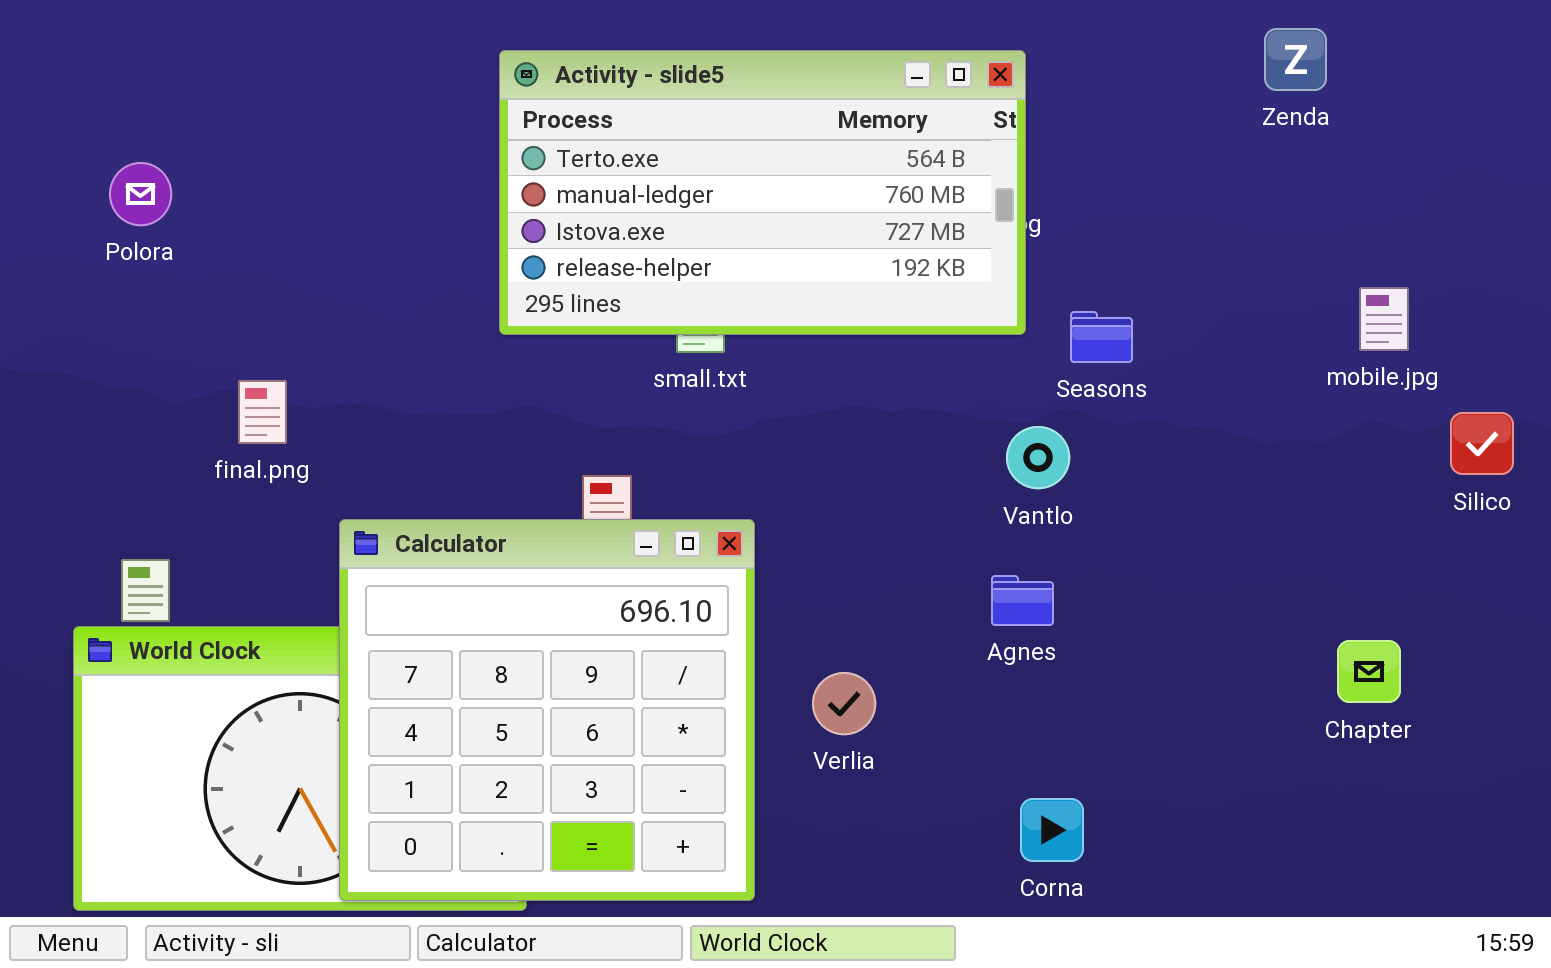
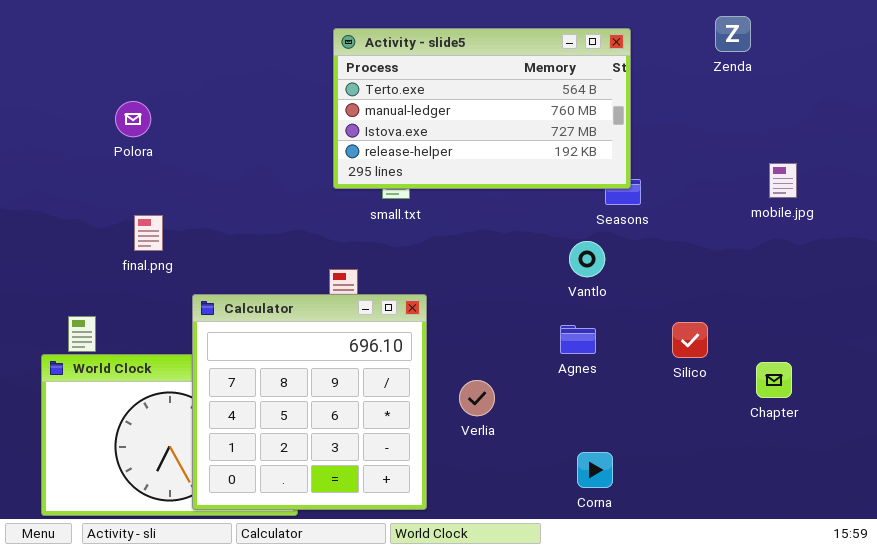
Activity - slide5: [499,50,1026,335] -> [333,28,631,189], moved
Polora: [109,162,172,226] -> [115,101,151,137], moved
Silico: [1450,412,1514,475] -> [672,322,708,358], moved

